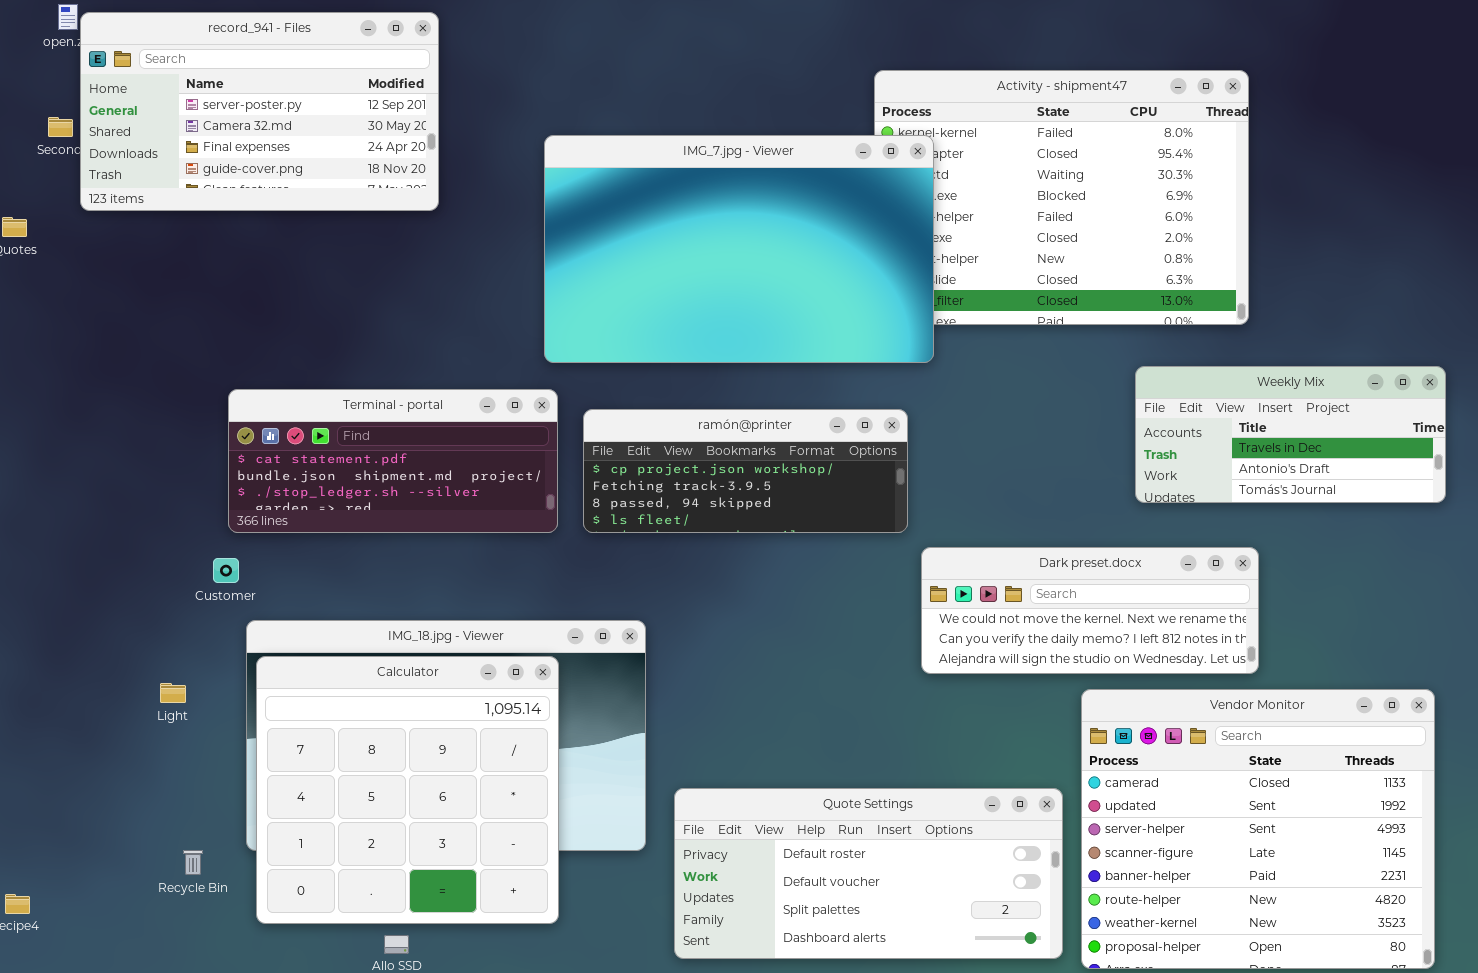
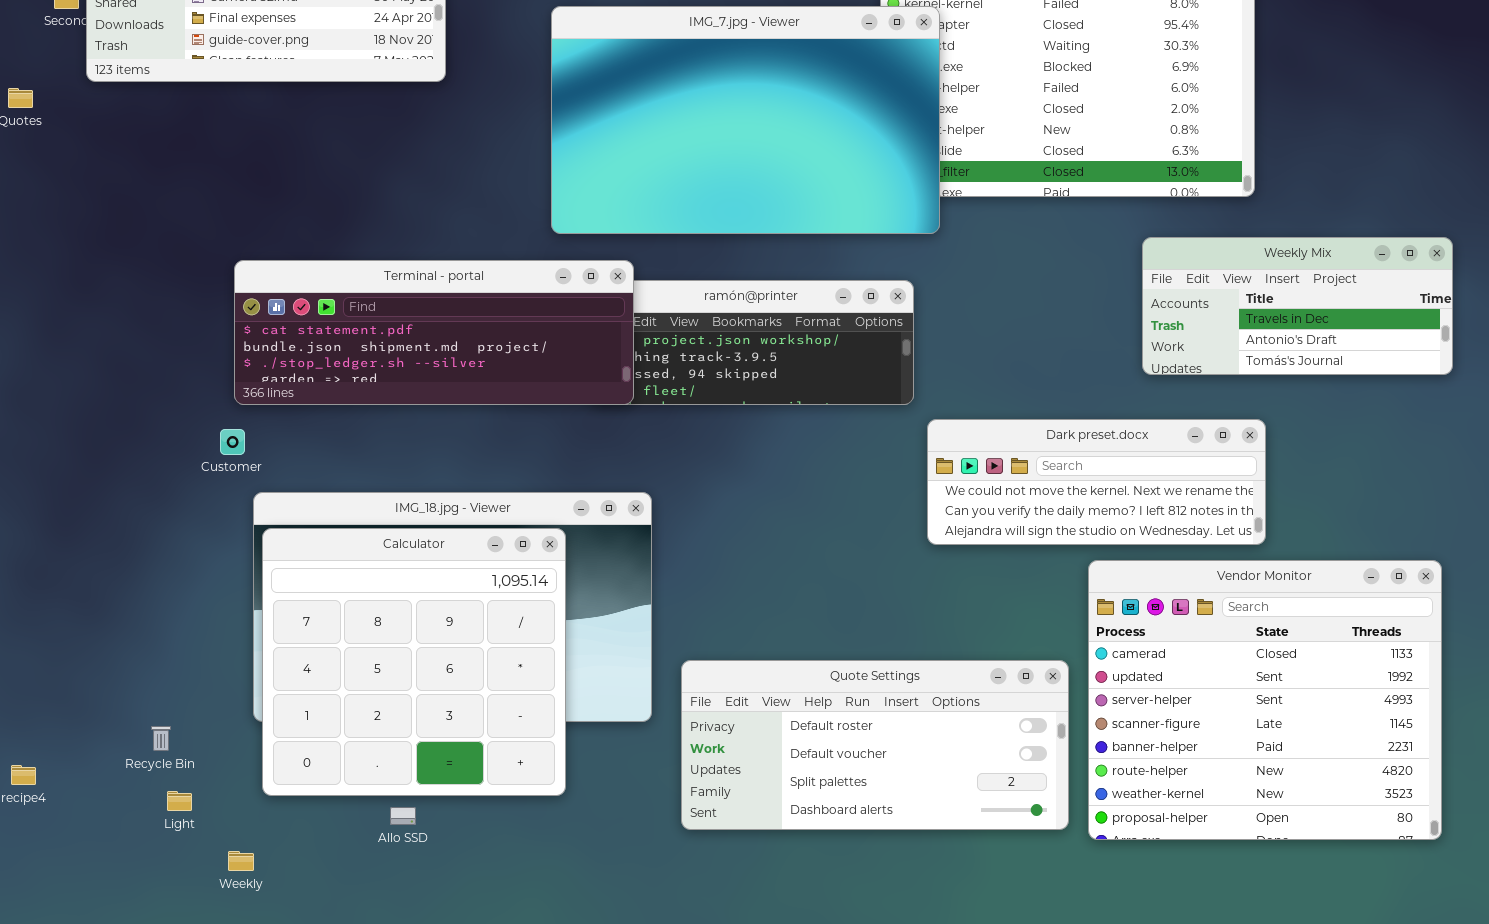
Terminal - portal: [228,389,558,533] -> [234,260,634,405], resized
Light: [160,683,186,703] -> [167,791,192,811], moved
Recycle Bin: [183,850,203,875] -> [151,726,171,751], moved

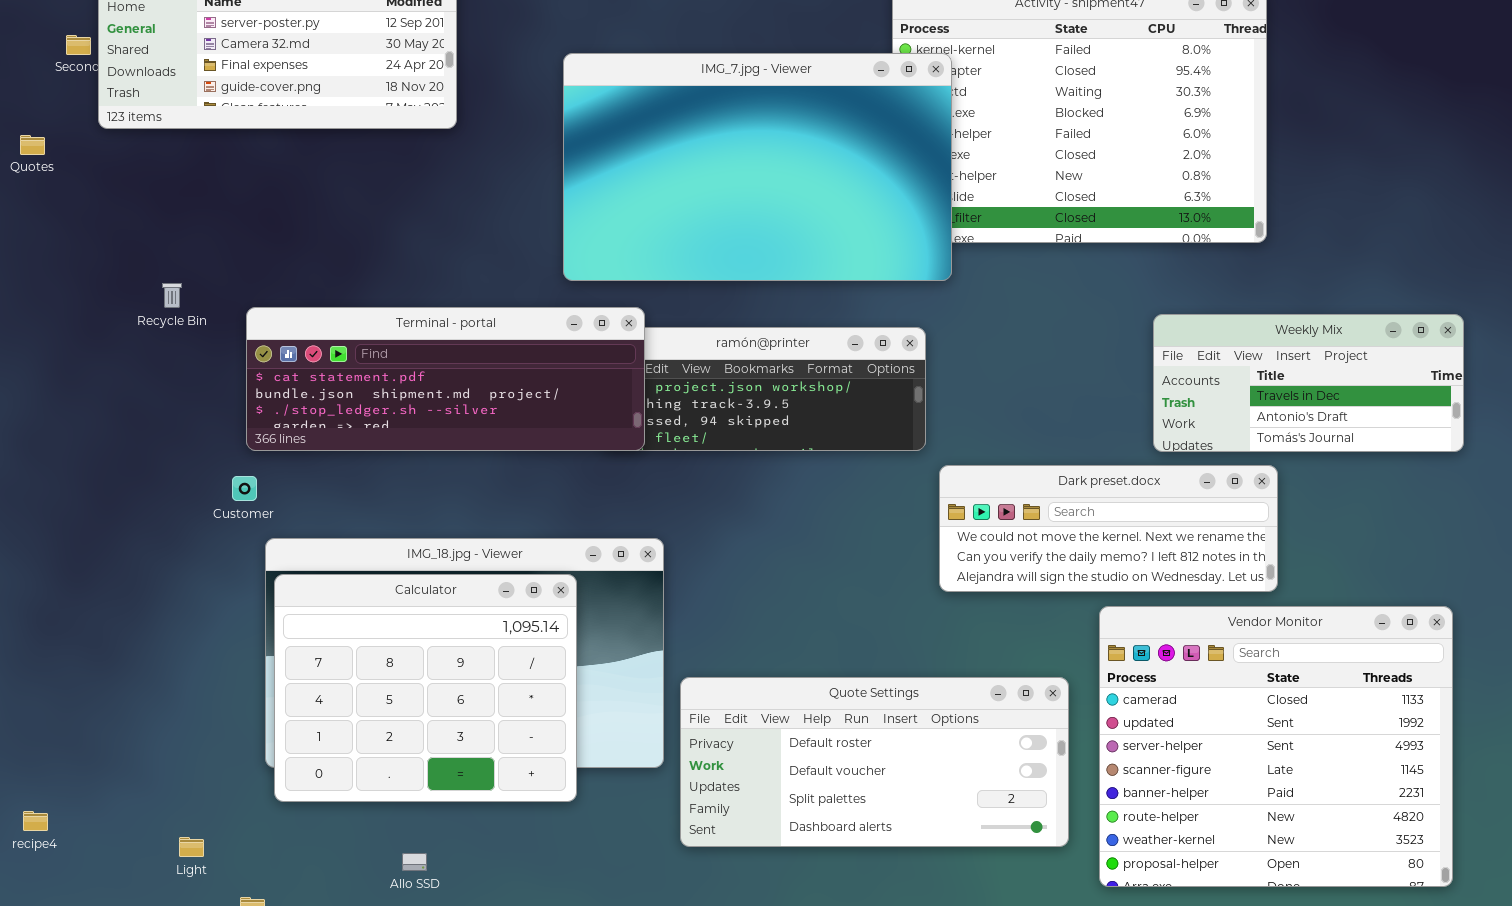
Weekly Mix: [1142,237,1453,375] -> [1153,314,1464,452], moved
Calculator: [262,528,566,796] -> [274,574,577,802], resized
Quote Settings: [681,660,1069,830] -> [680,677,1069,847], moved
Recycle Bin: [151,726,171,751] -> [162,283,182,308], moved

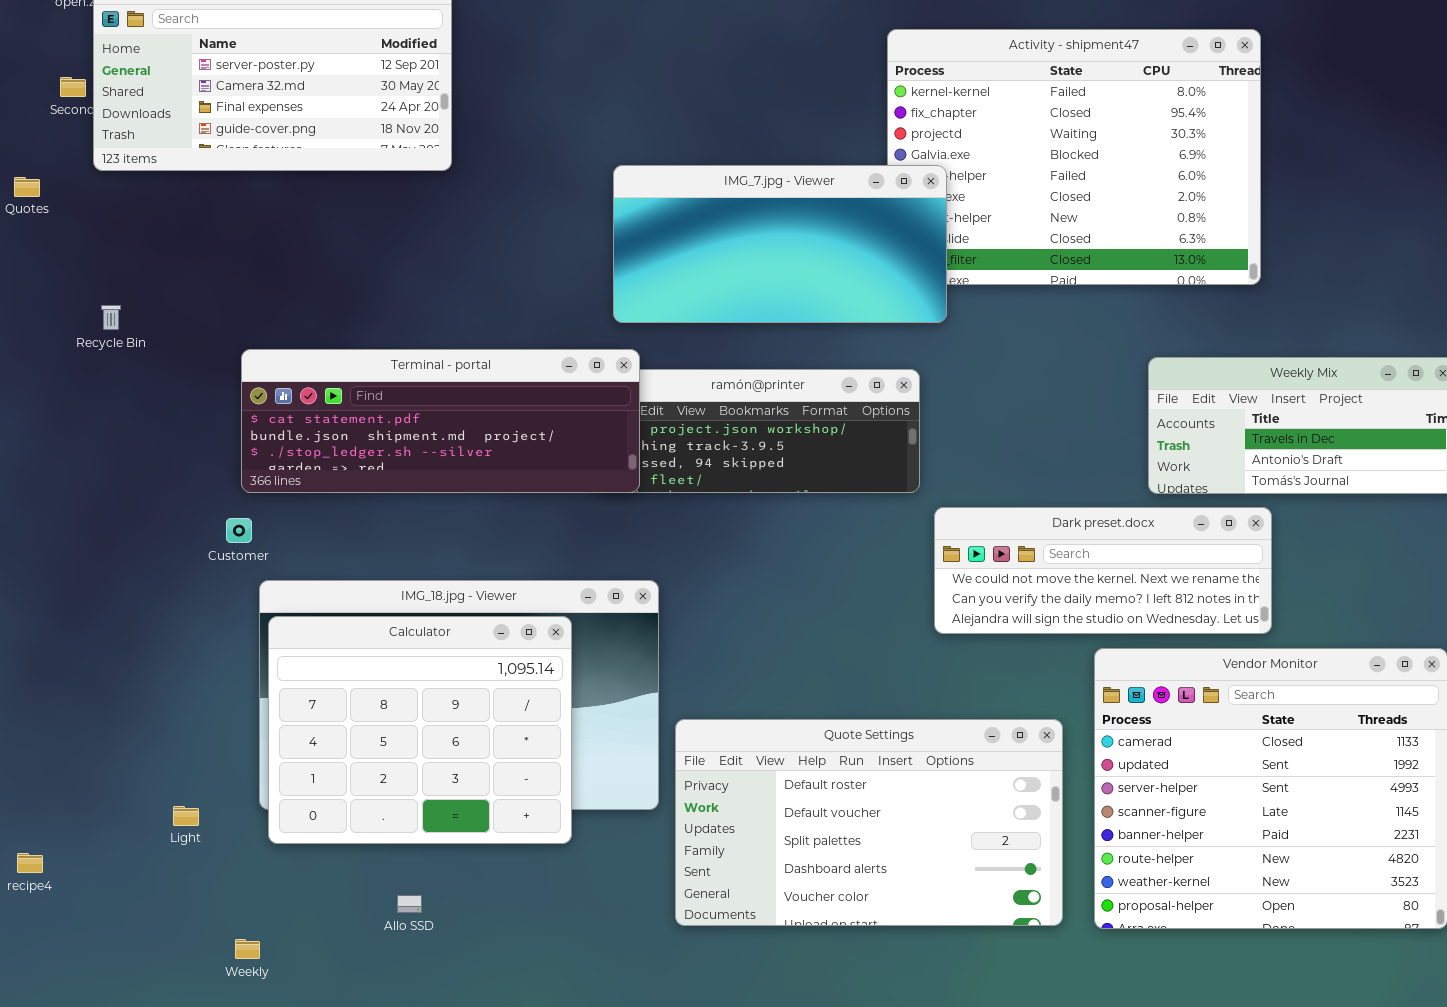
IMG_7.jpg - Viewer: [563,53,952,281] -> [613,165,947,323], resized
Recycle Bin: [162,283,182,308] -> [101,305,121,330], moved
Quote Settings: [680,677,1069,847] -> [675,719,1063,926], resized
Light: [179,837,204,857] -> [173,806,199,826], moved

